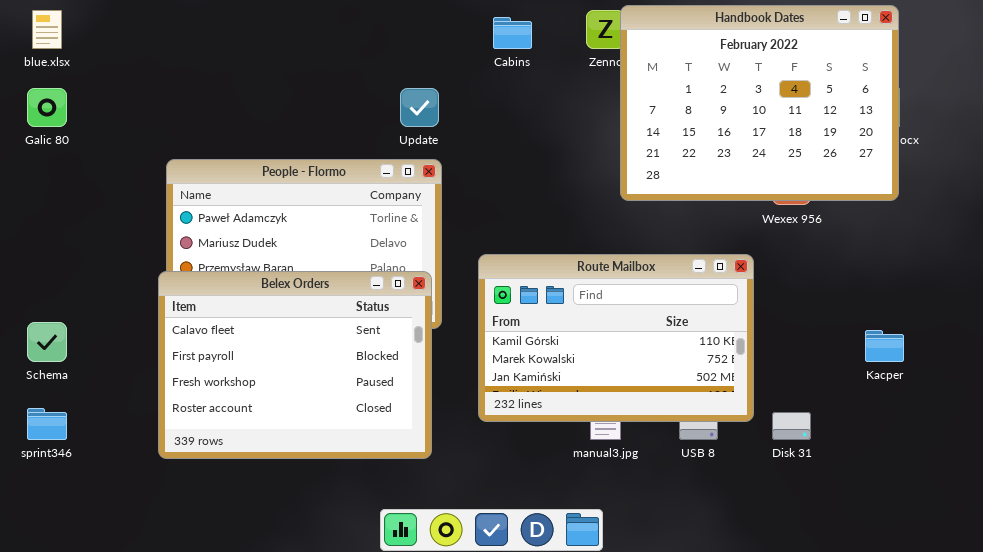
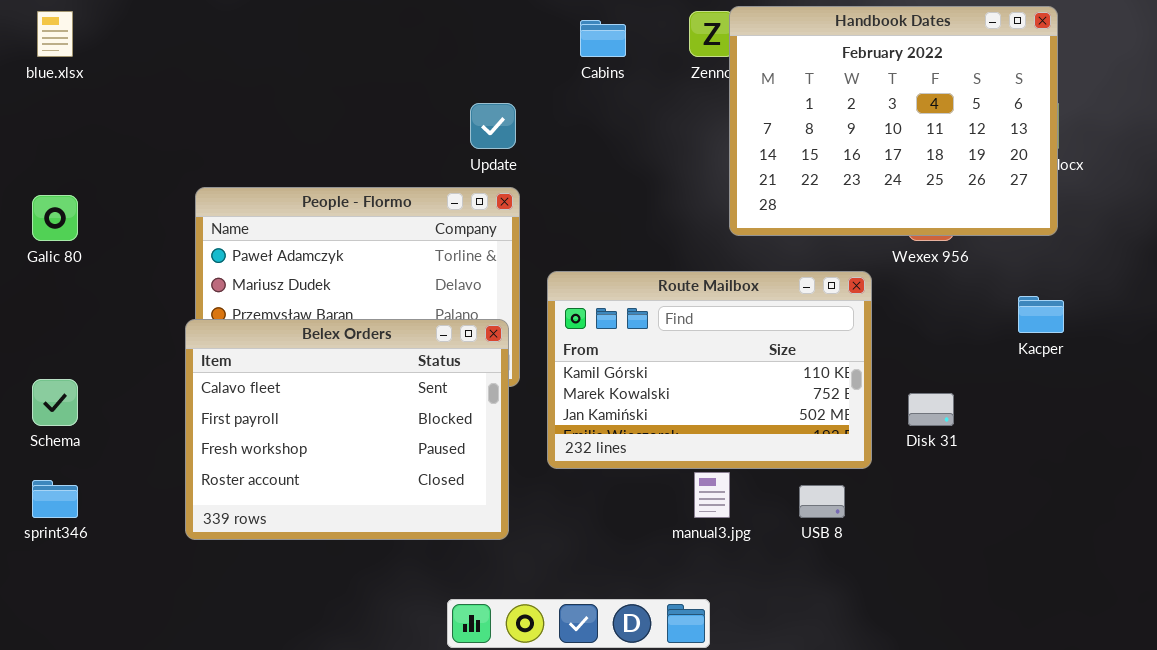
Galic 80: [27,88,67,127] -> [32,195,78,241], moved
Route Mailbox: [478,254,754,422] -> [547,271,872,469], moved
Kacper: [865,330,904,362] -> [1018,296,1064,333], moved
Disk 31: [772,412,811,440] -> [908,393,954,426], moved

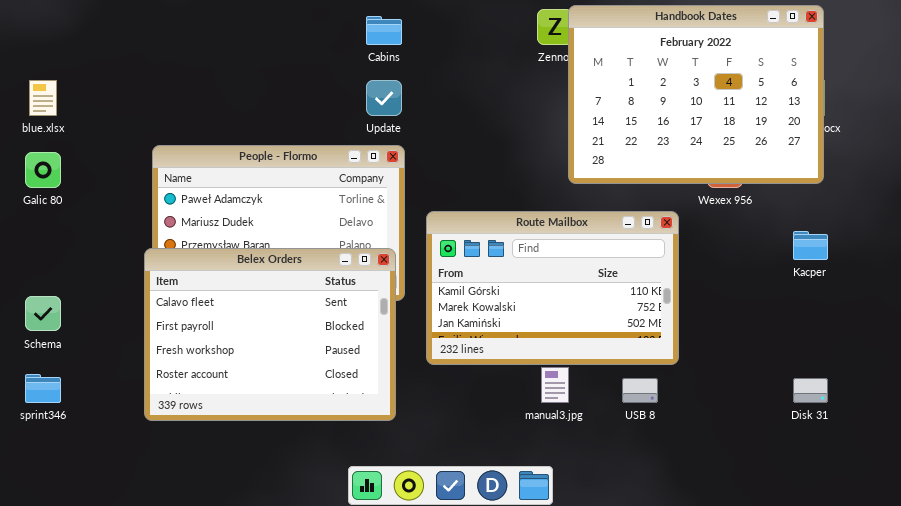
blue.xlsx: [37,11,73,57] -> [29,80,57,116], moved
Cabins: [580,20,626,57] -> [366,16,402,45], moved
Disk 31: [908,393,954,426] -> [793,378,828,403], moved

